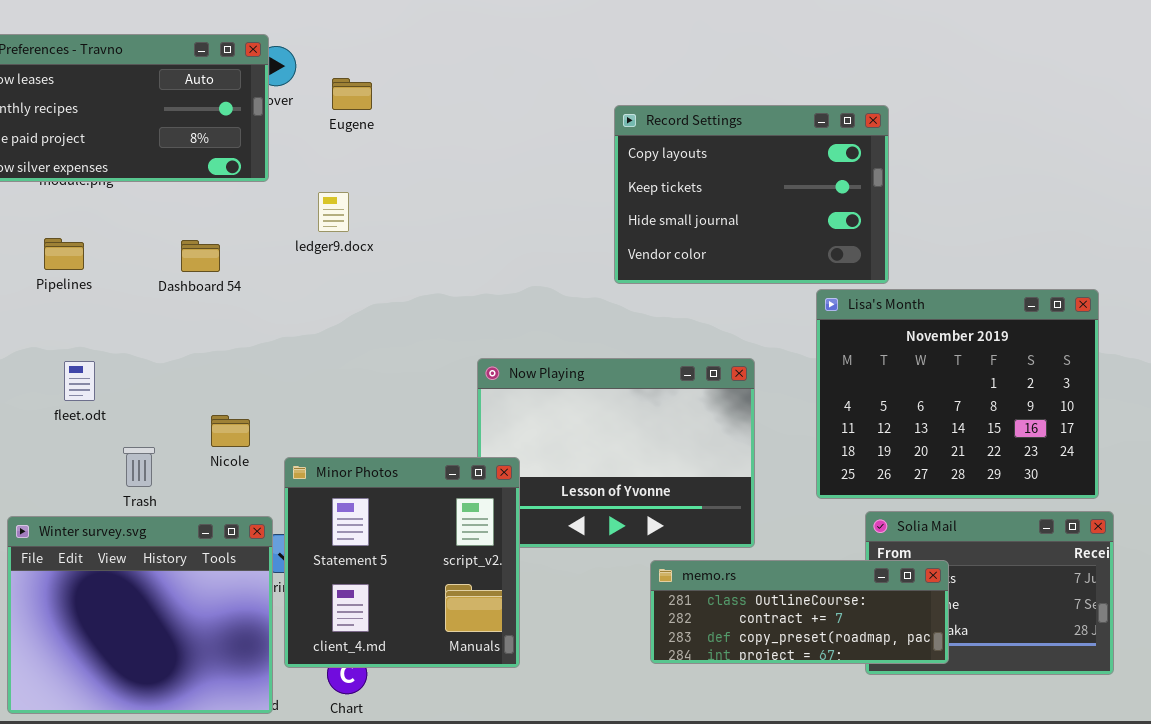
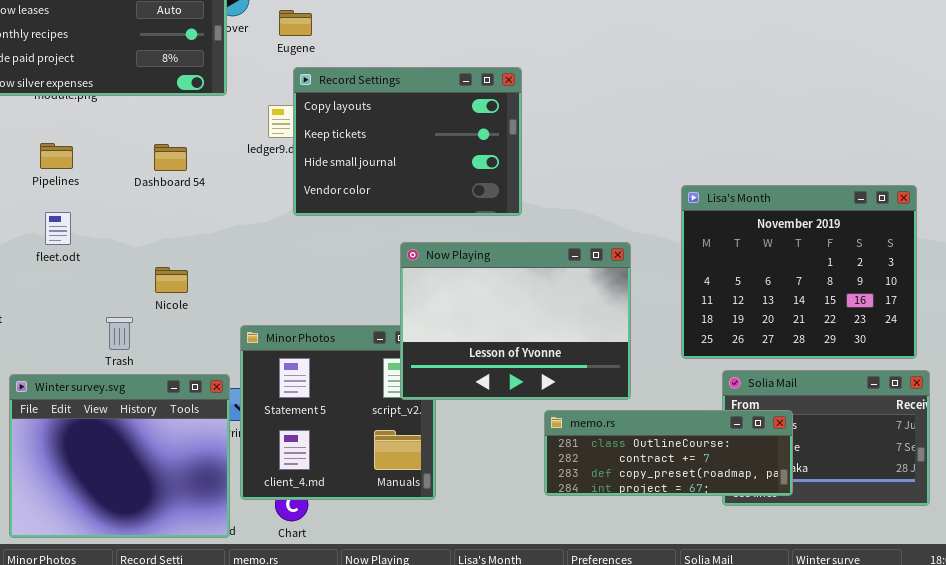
Record Settings: [614,105,889,284] -> [293,67,522,216], moved
Now Playing: [477,358,755,548] -> [400,242,631,400], raised
fleet.odt: [64,361,95,401] -> [45,212,71,245], moved
Nicole: [211,415,250,447] -> [155,267,188,293], moved

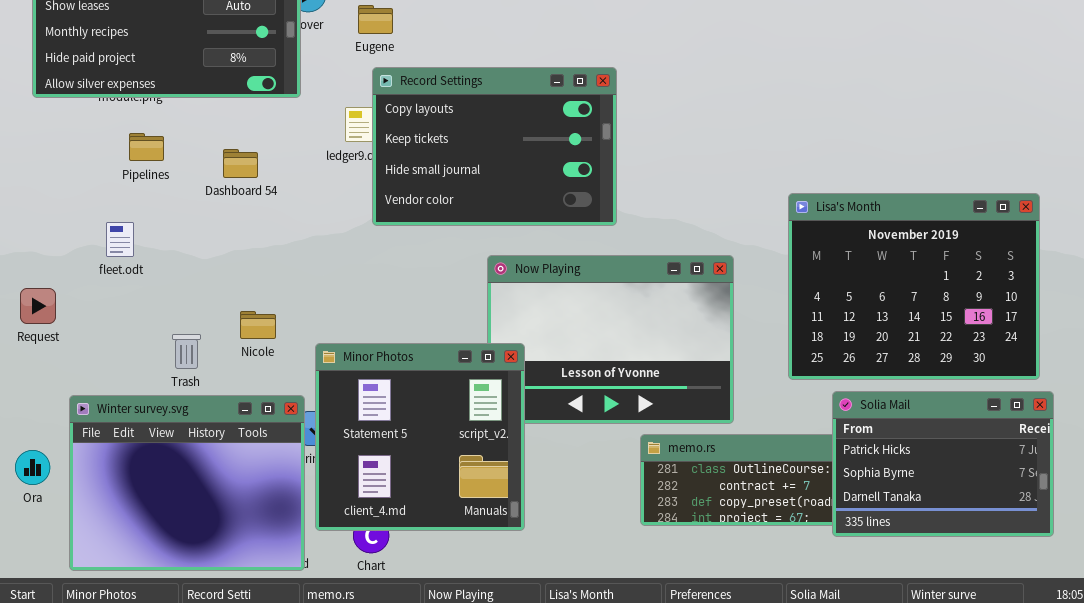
Pipelines: [40,143,73,169] -> [129,133,164,161], moved
Nicole: [155,267,188,293] -> [240,311,276,339], moved
Minor Photos: [240,325,436,500] -> [315,343,525,531], raised
Solia Mail: [722,370,930,506] -> [832,391,1054,537], raised

